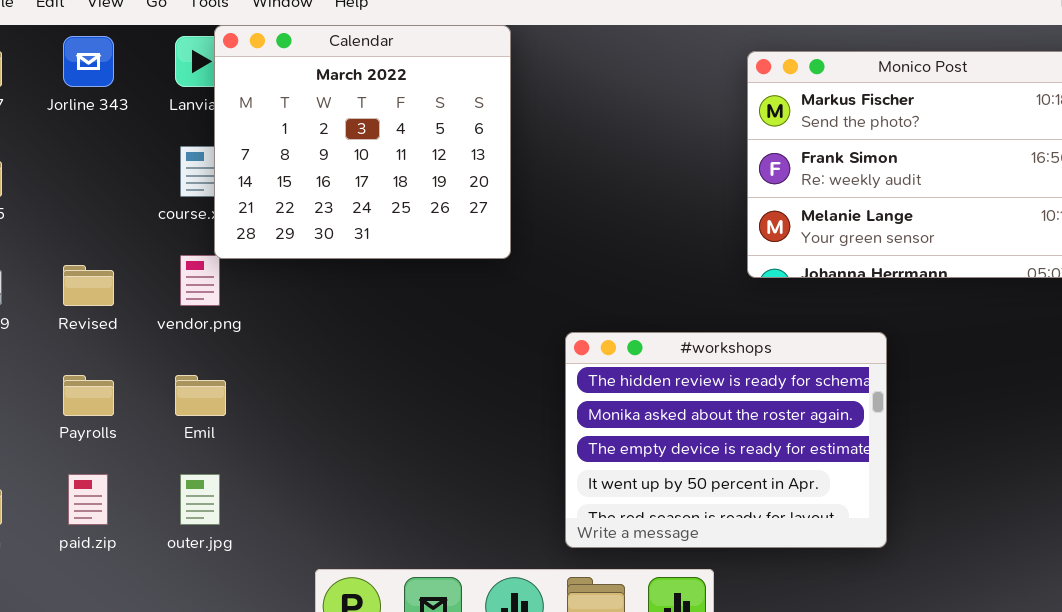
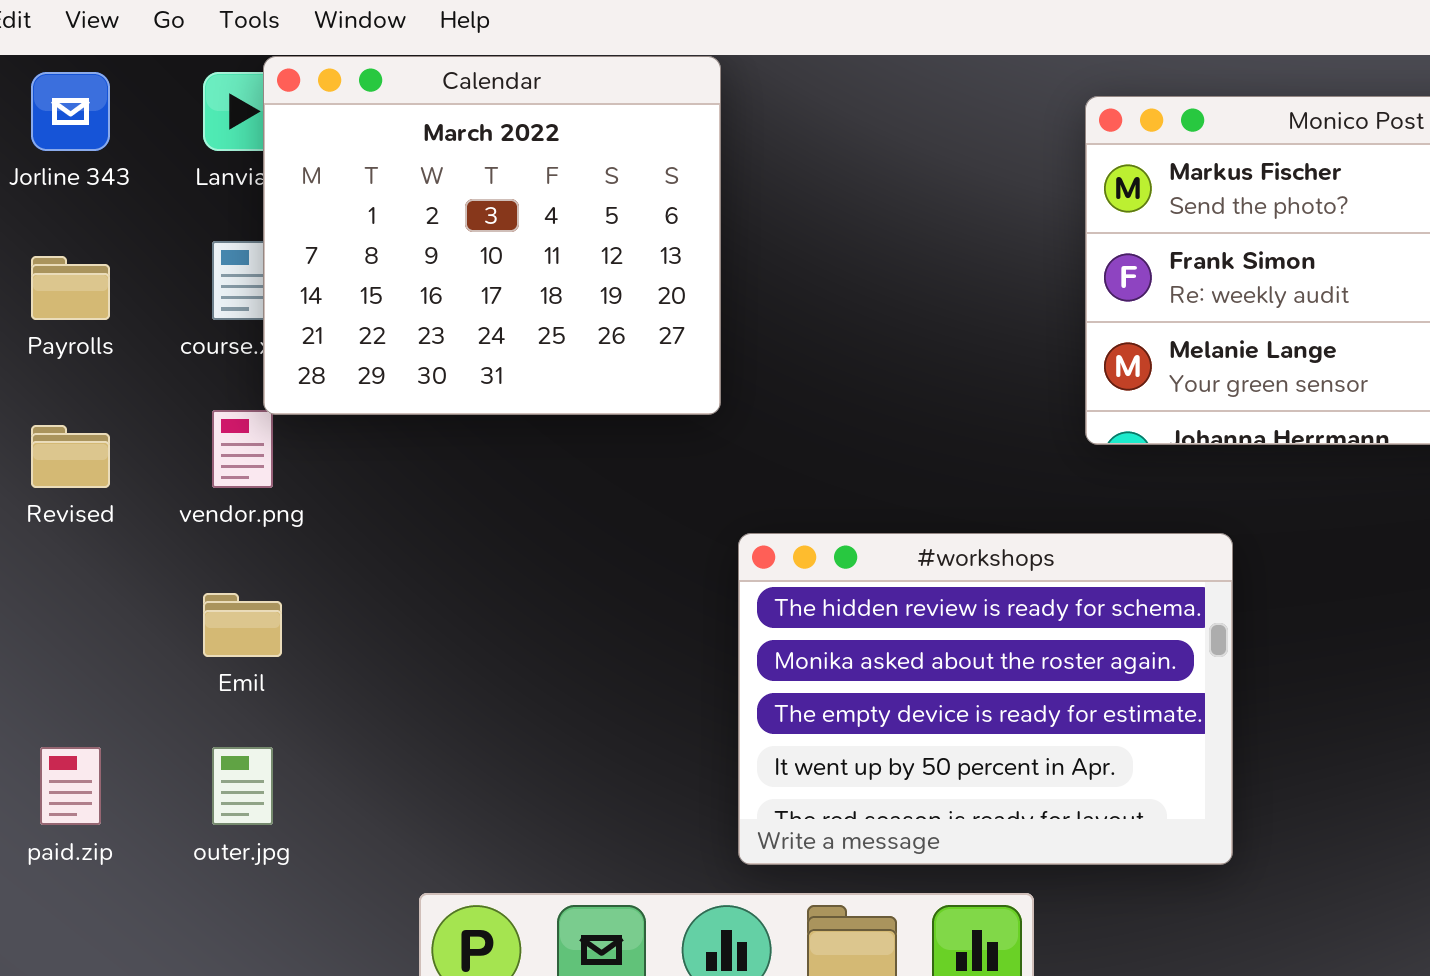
#workshops: [565,332,887,548] -> [738,533,1233,865], moved
Payrolls: [63,375,114,416] -> [31,256,110,320], moved

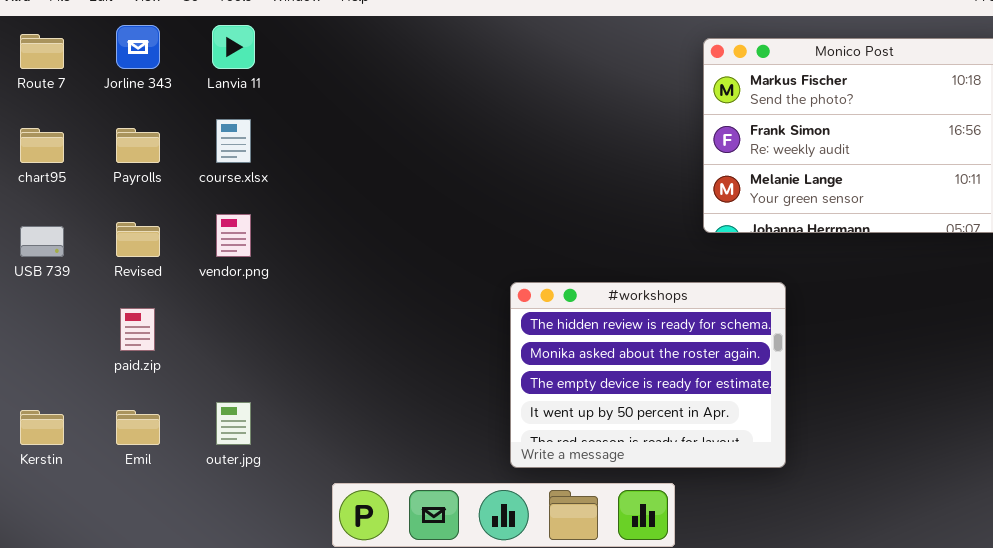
Calendar: [263,56,721,415] -> none, closed
Emil: [203,593,282,657] -> [116,410,160,445], moved
paid.zip: [40,747,101,825] -> [120,308,155,351], moved

